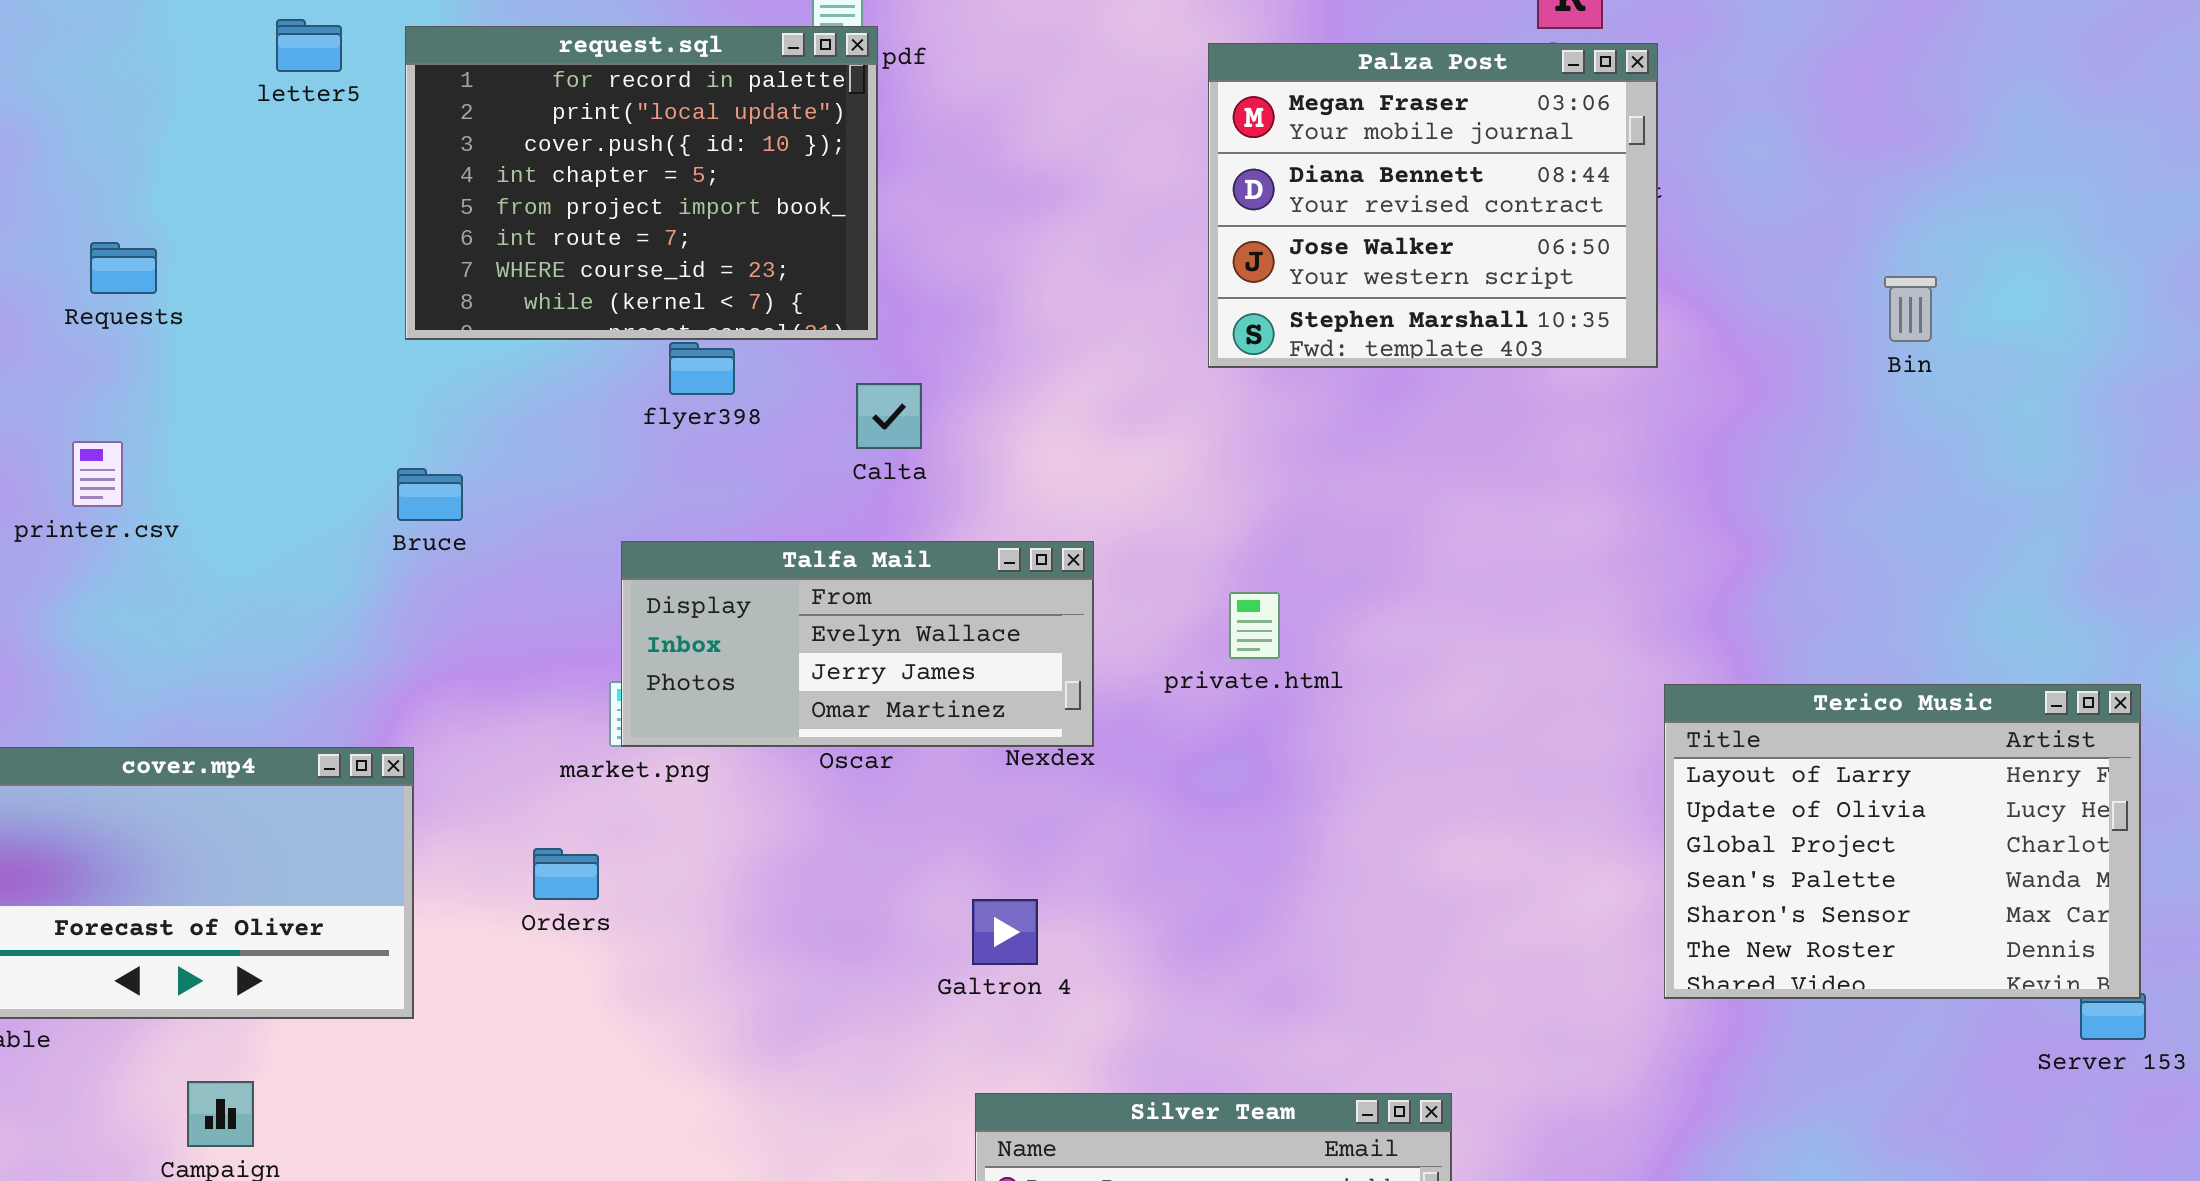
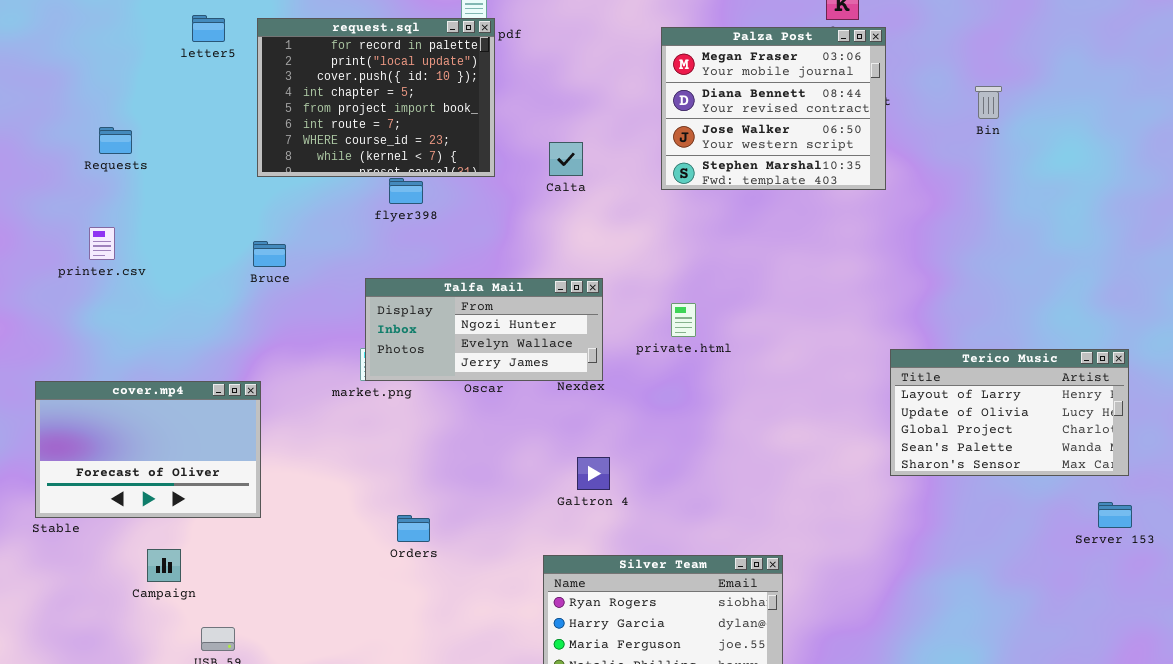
Bin: [1884,276,1937,342] -> [975,86,1002,119], moved
Calta: [856,383,922,449] -> [549,142,583,176], moved
Talfa Mail: [621,541,1094,747] -> [365,278,603,381], scrolled up 1 row
Terico Music: [1664,684,2141,999] -> [890,349,1129,476], resized
Orders: [533,848,599,900] -> [397,515,430,542], moved
Galtron 4: [972,899,1038,965] -> [577,457,610,490], moved

